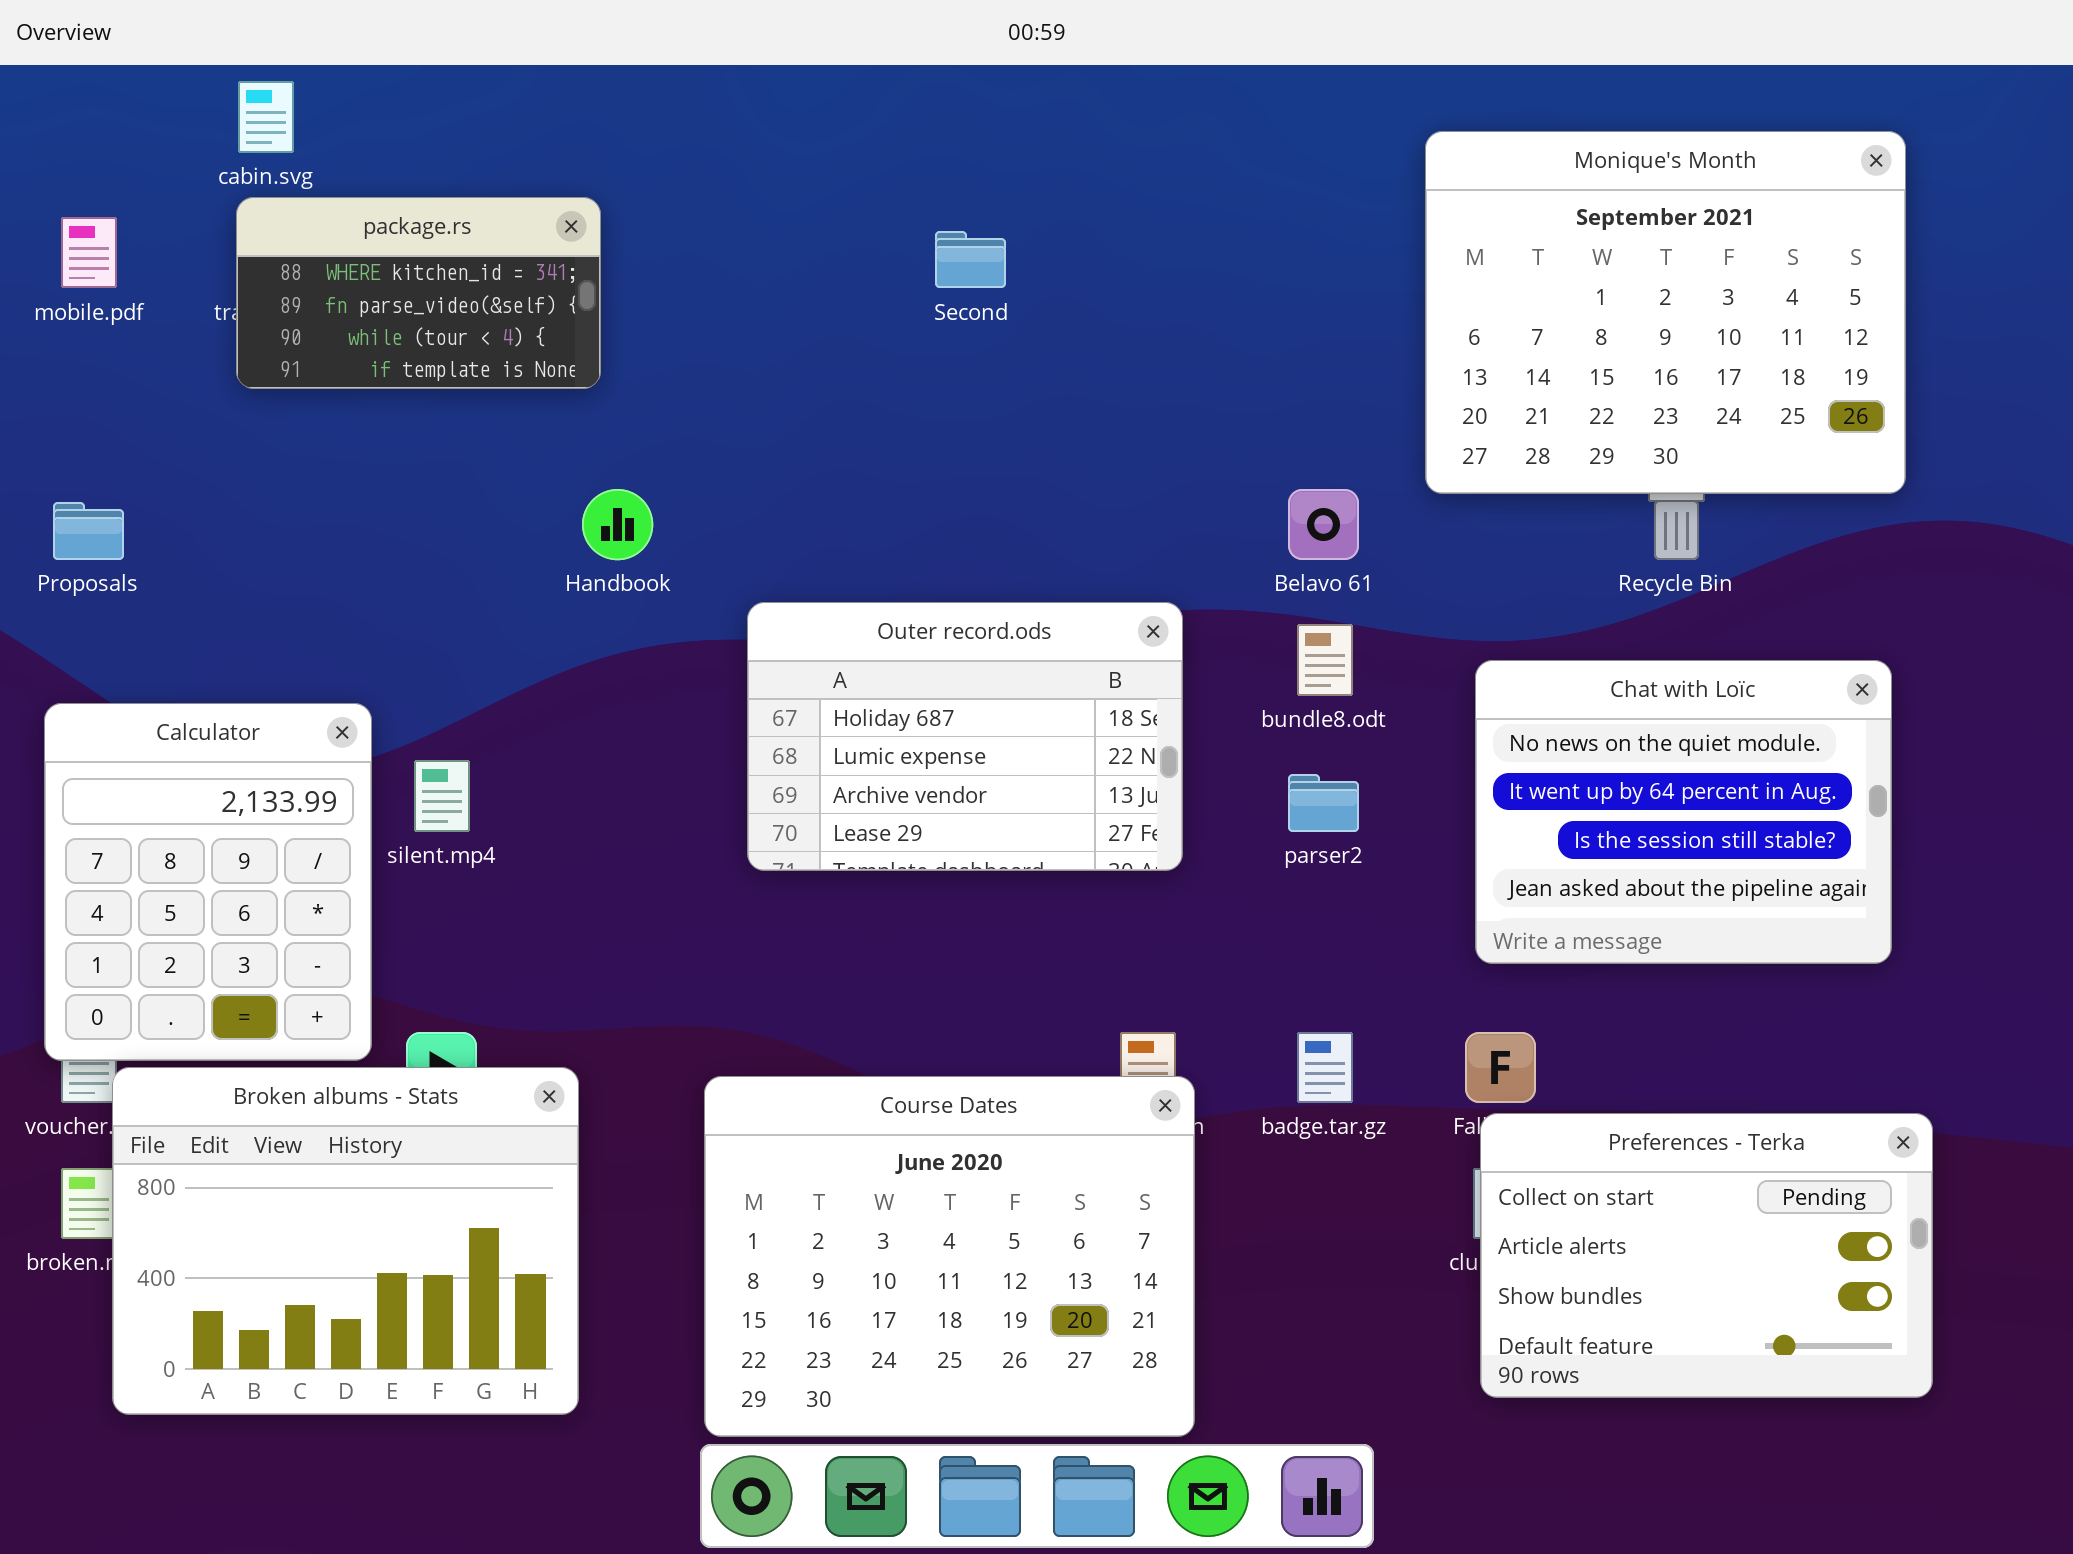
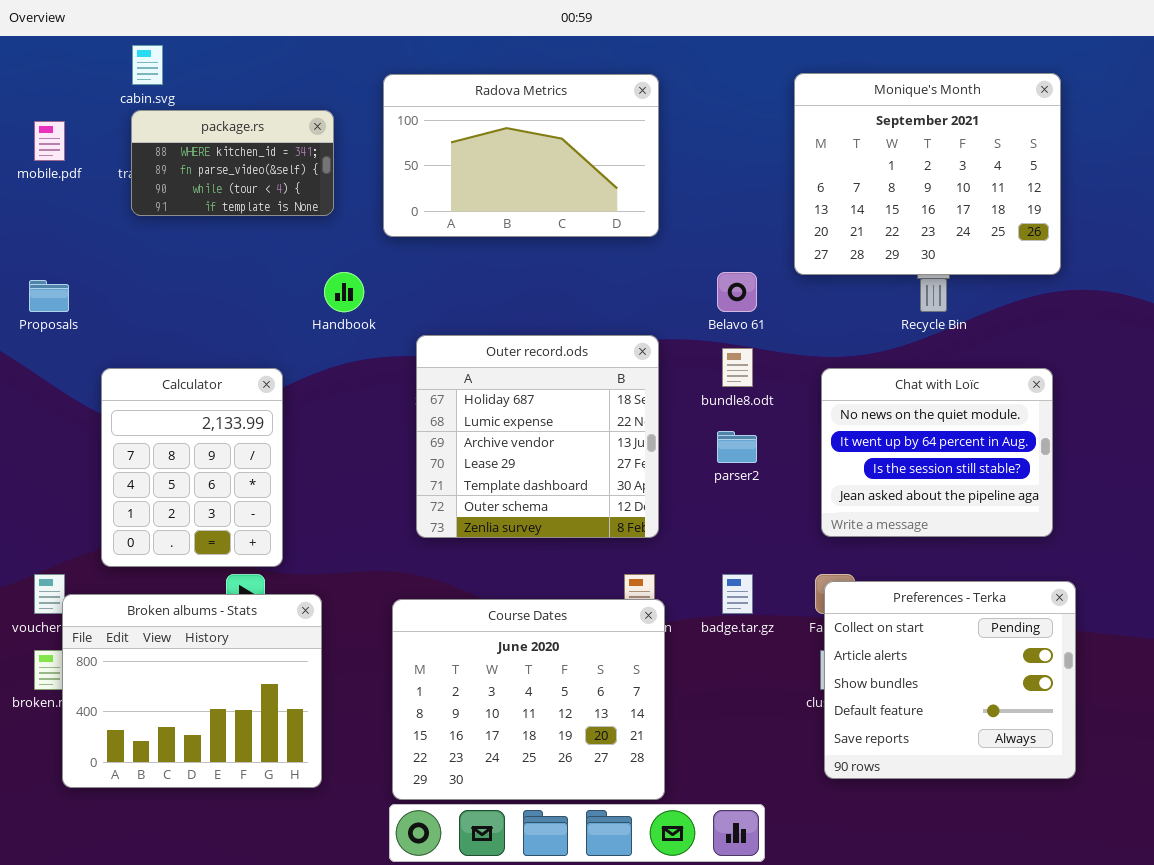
Radova Metrics: none -> [383,74,659,237], opened
Outer record.ods: [747,602,1183,871] -> [416,335,659,538], resized
Calculator: [44,703,372,1061] -> [101,368,283,567], moved
Preferences - Terka: [1480,1113,1933,1398] -> [824,581,1076,779], resized

